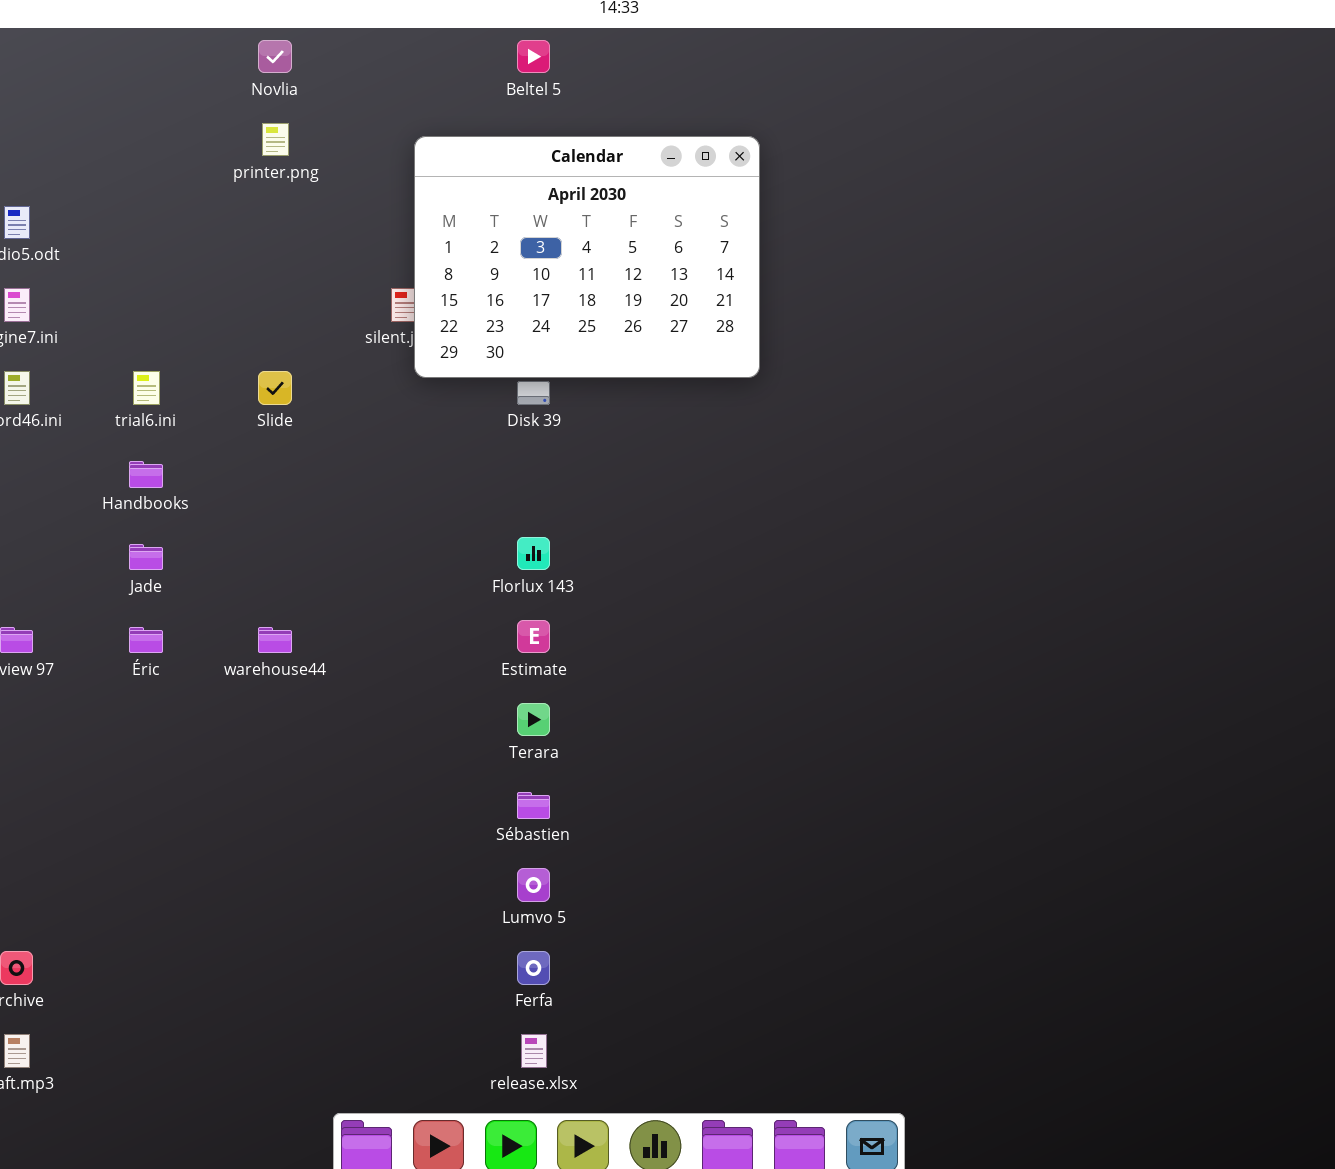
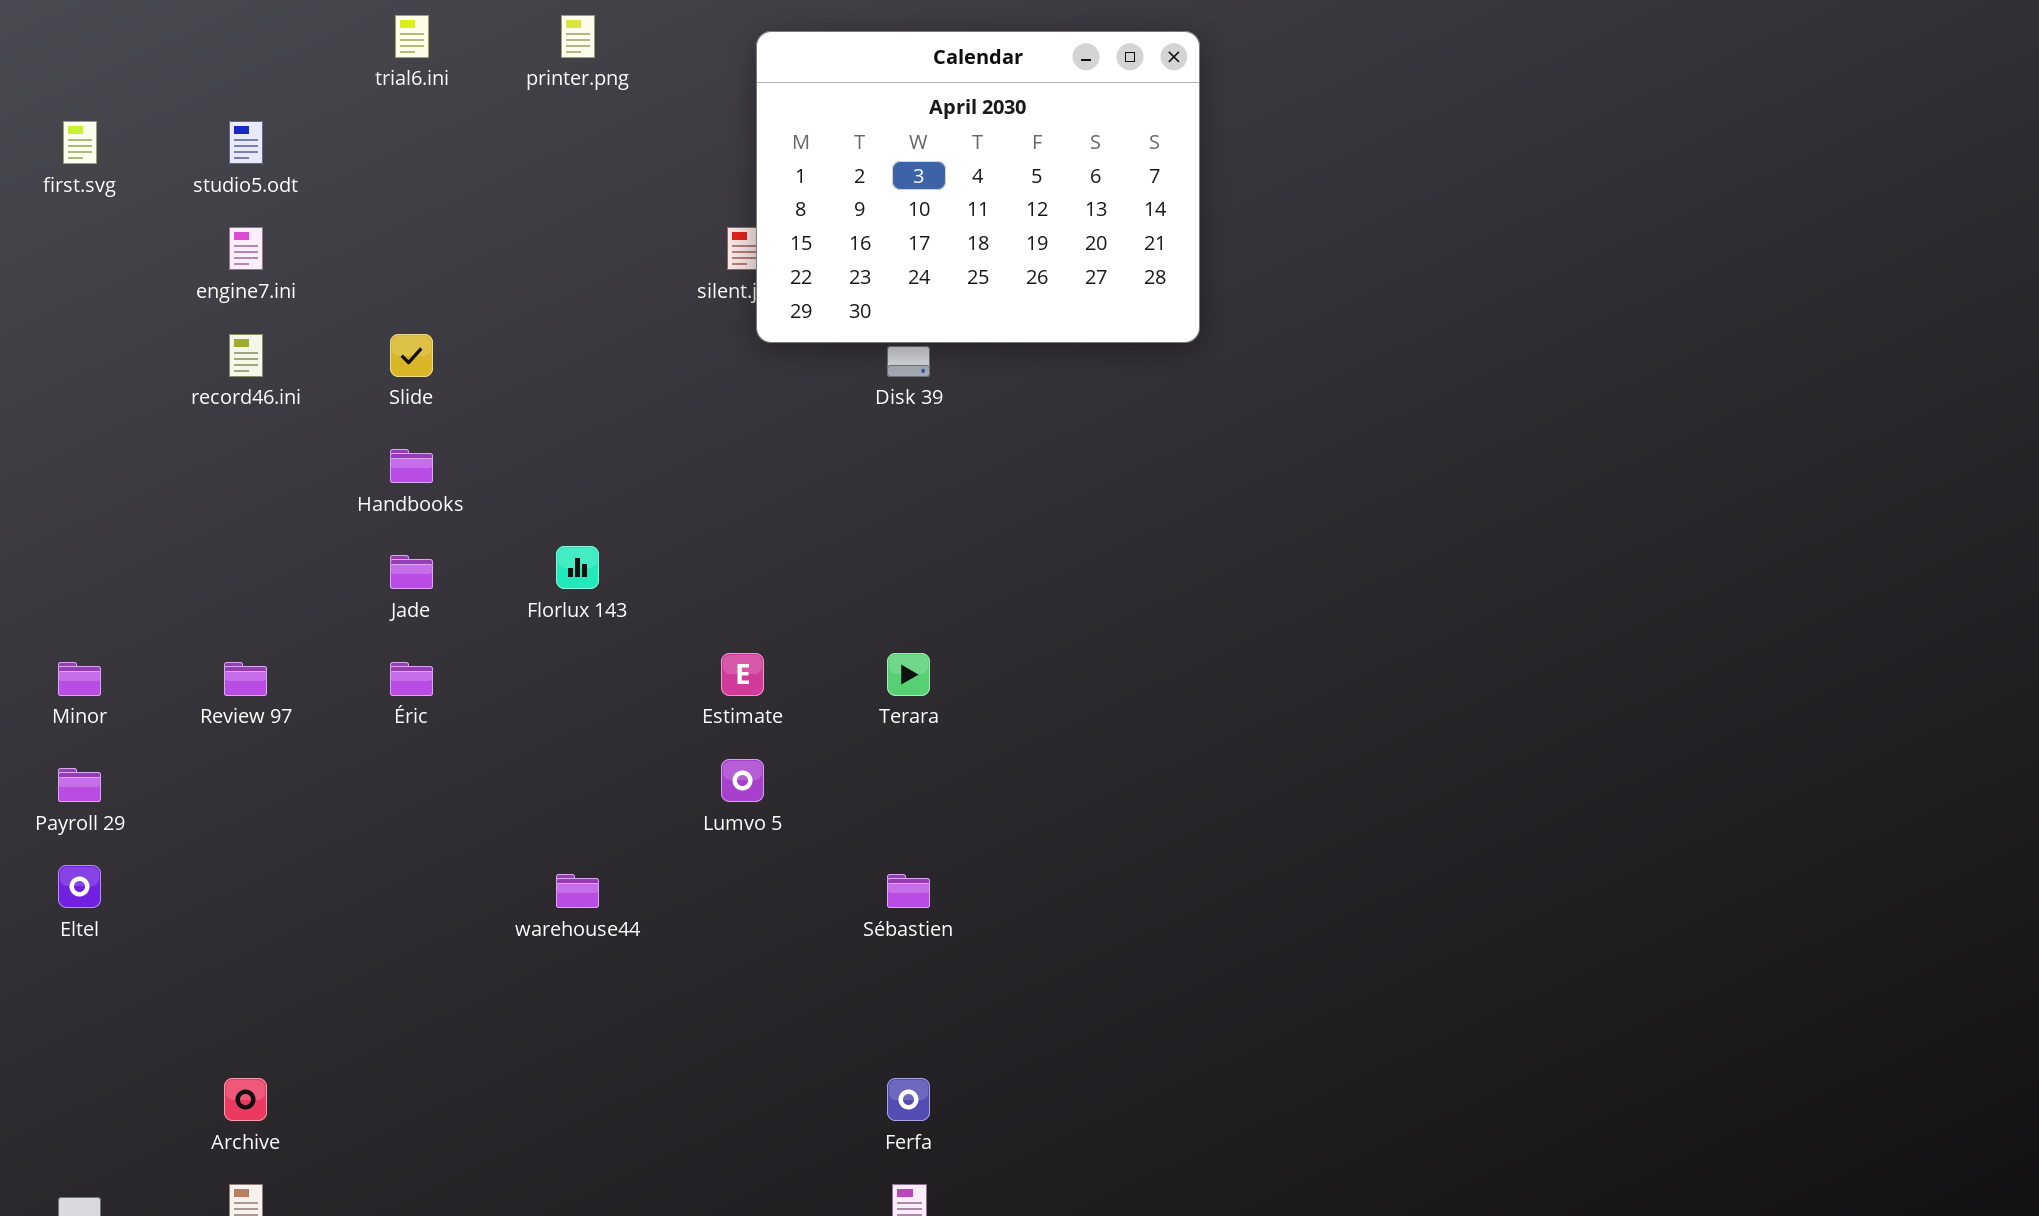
trial6.ini: [133,371,160,405] -> [395,15,429,58], moved
Slide: [258,371,292,405] -> [390,334,433,377], moved
Florlux 143: [517,537,550,570] -> [556,546,599,589], moved
Estimate: [517,620,550,653] -> [721,653,764,696], moved
warehouse44: [258,627,292,653] -> [556,874,599,908], moved
Terara: [517,703,550,736] -> [887,653,930,696], moved
Lumvo 5: [517,868,550,902] -> [721,759,764,802], moved

